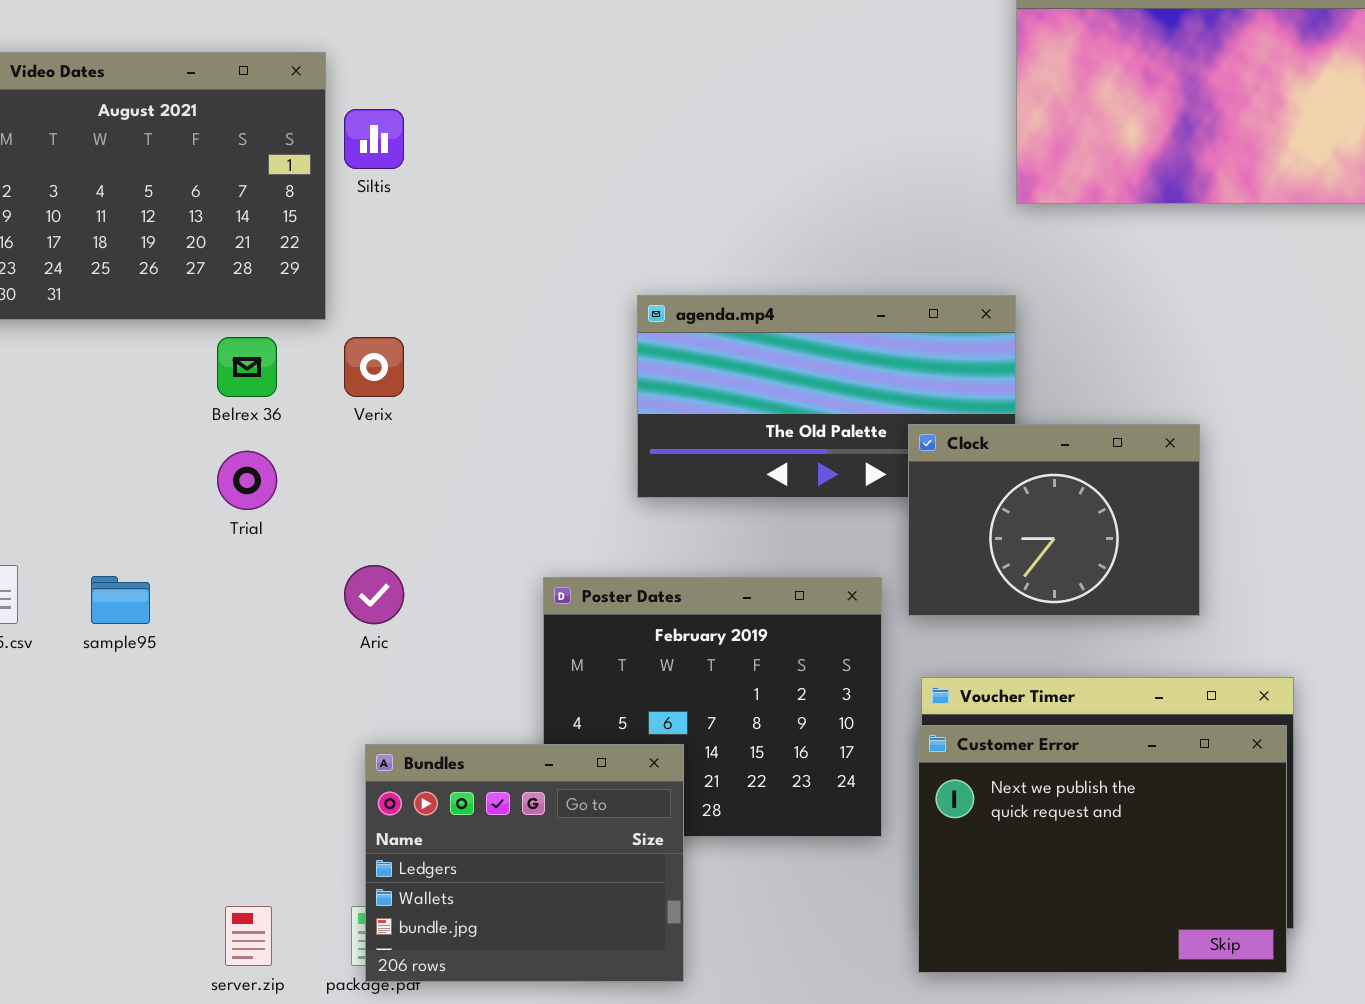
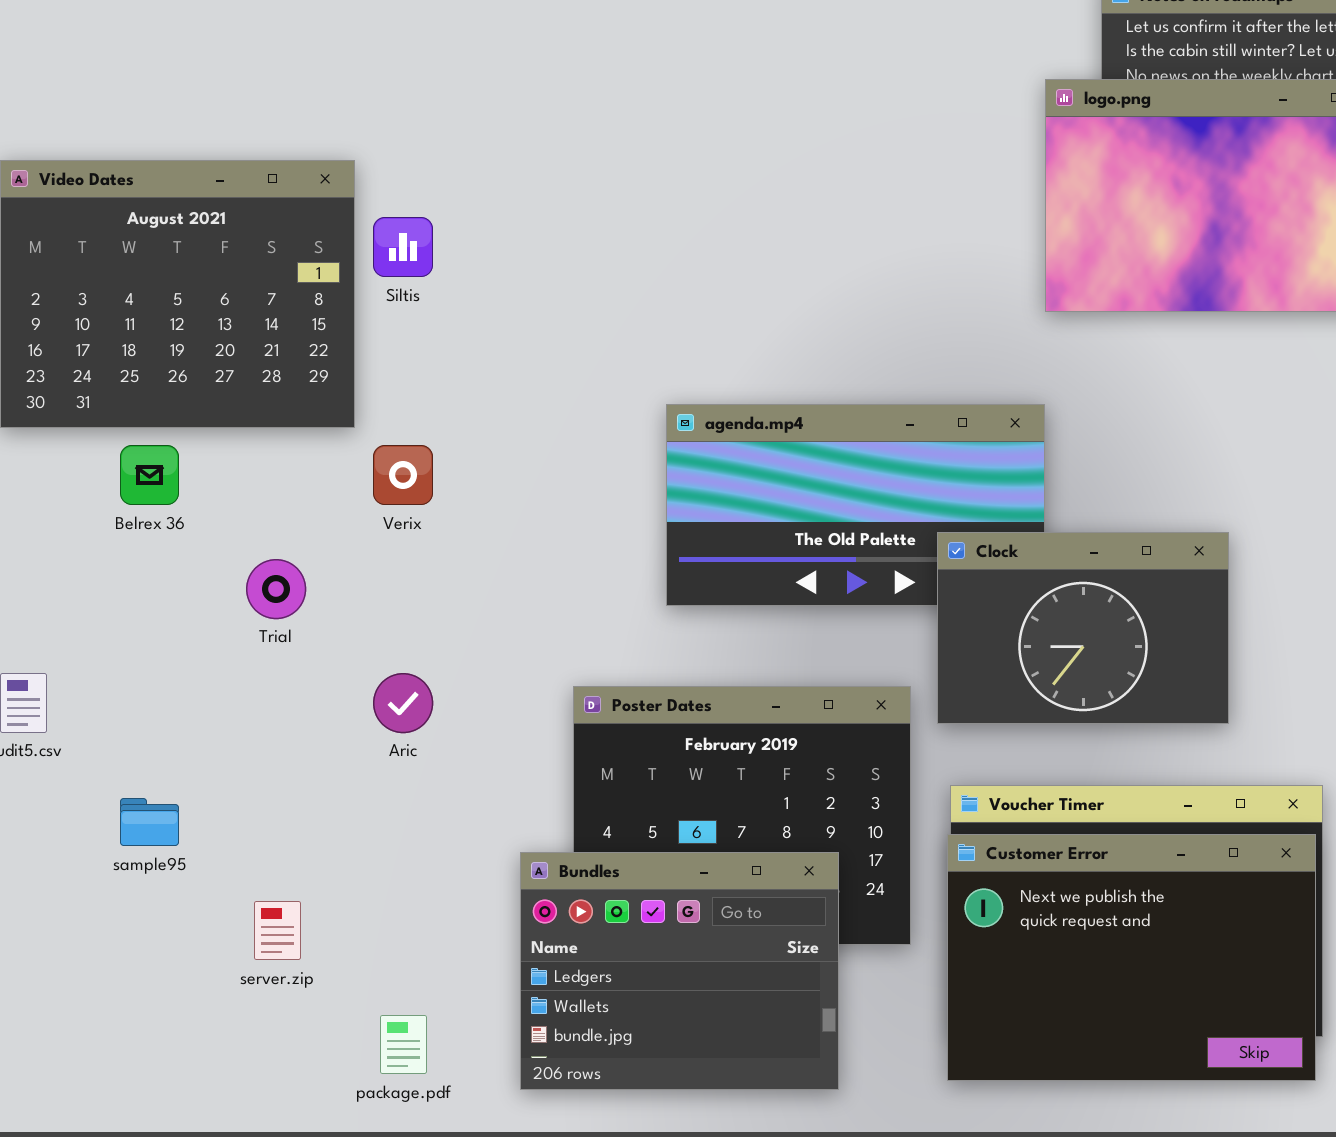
Belrex 36: [217,337,277,397] -> [120,445,179,505], moved
sample95: [91,576,150,624] -> [120,798,179,846], moved
Bundles: [365,744,684,982] -> [520,852,839,1090], moved
server.zip: [225,906,272,966] -> [254,901,301,960], moved

